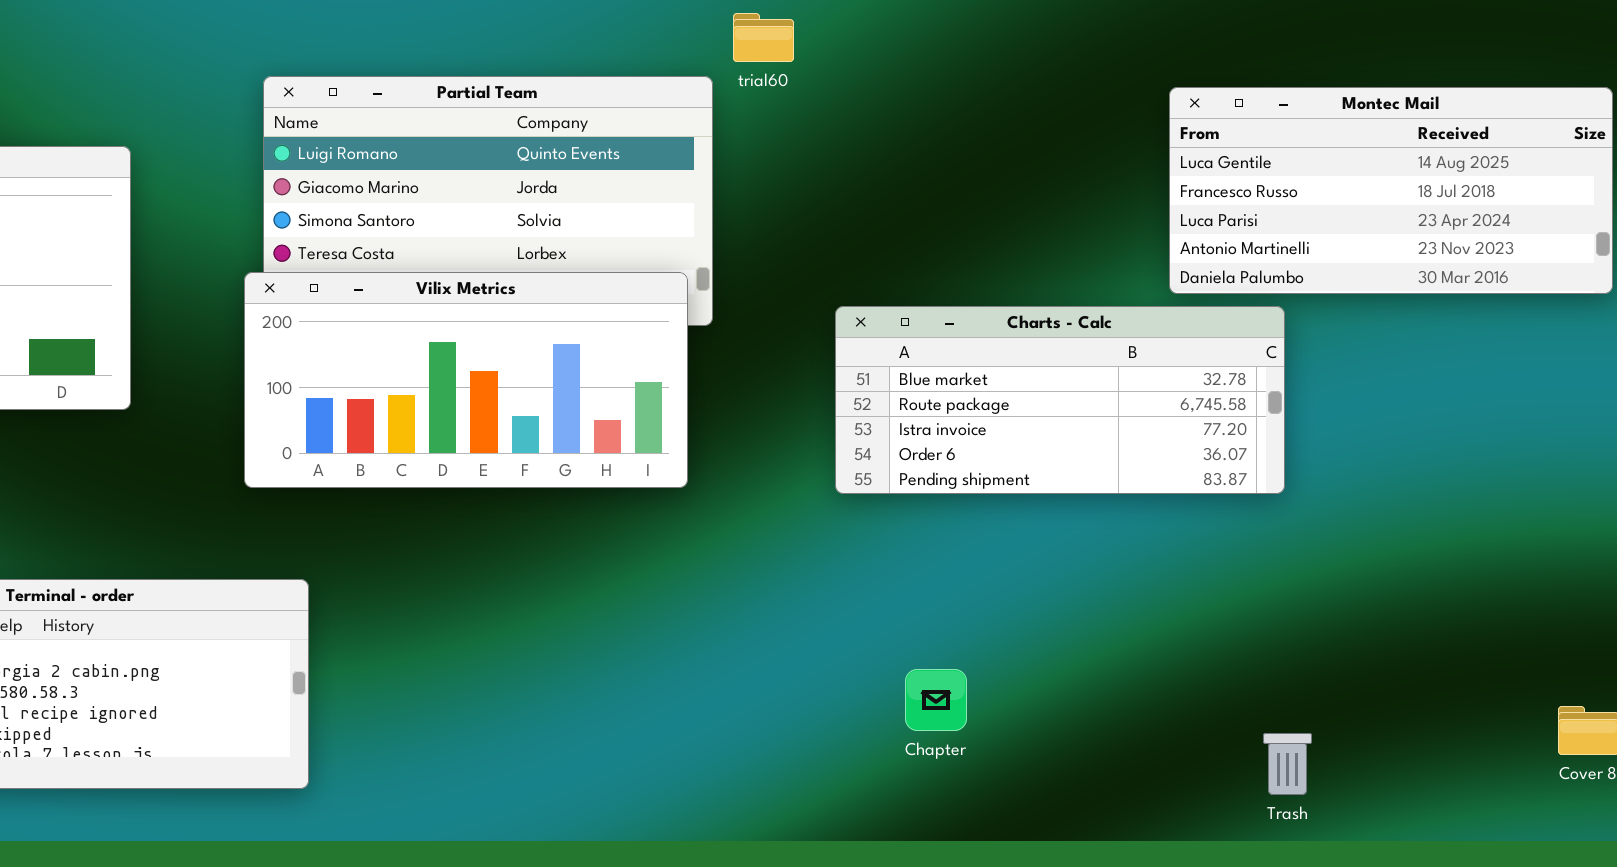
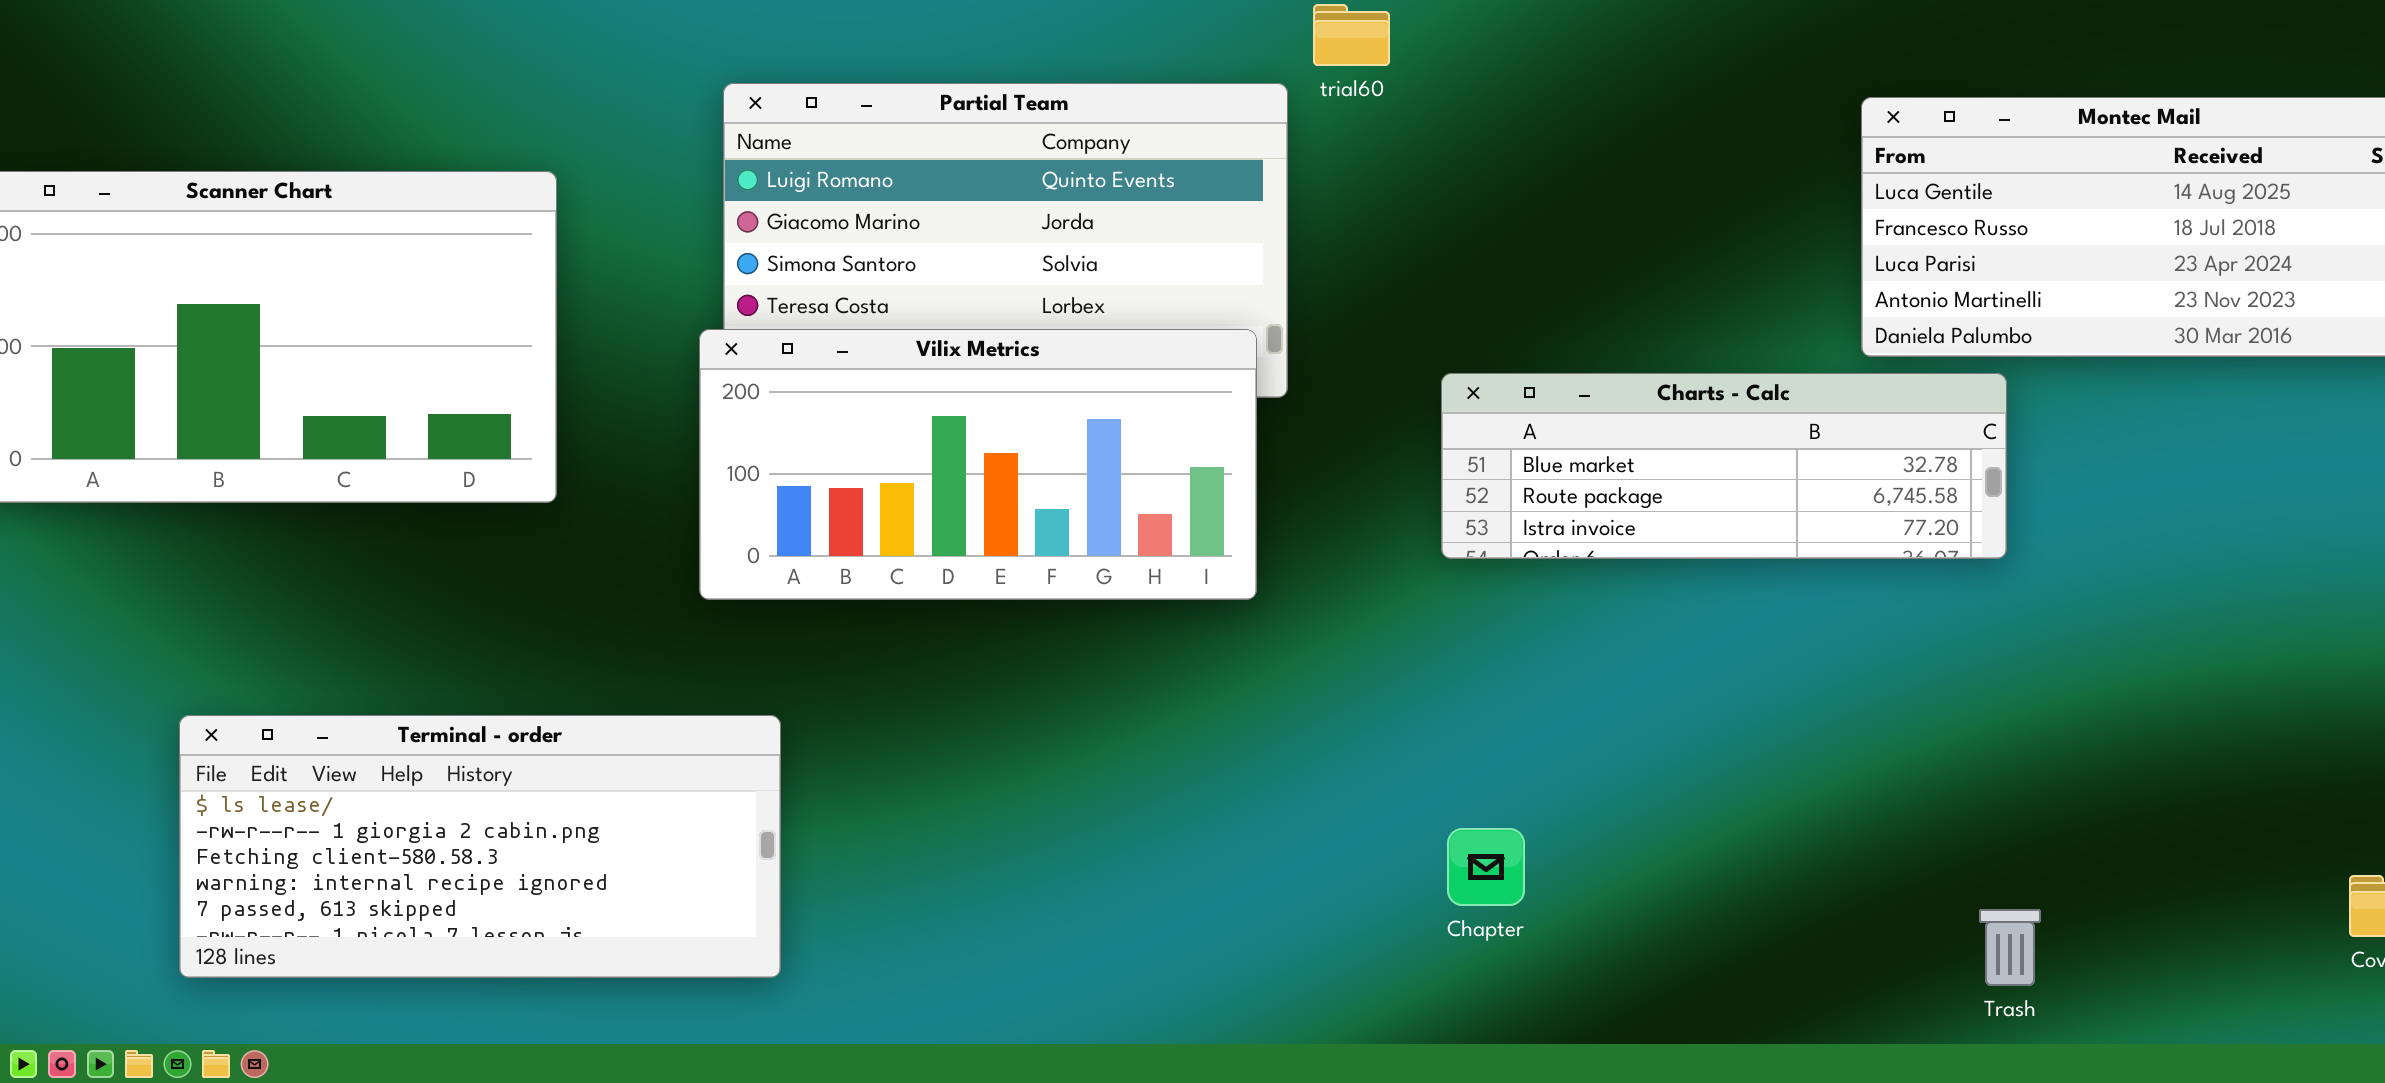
Charts - Calc: [835,306,1285,494] -> [1441,373,2007,559], resized
Chapter: [905,669,967,731] -> [1447,828,1525,906], moved

